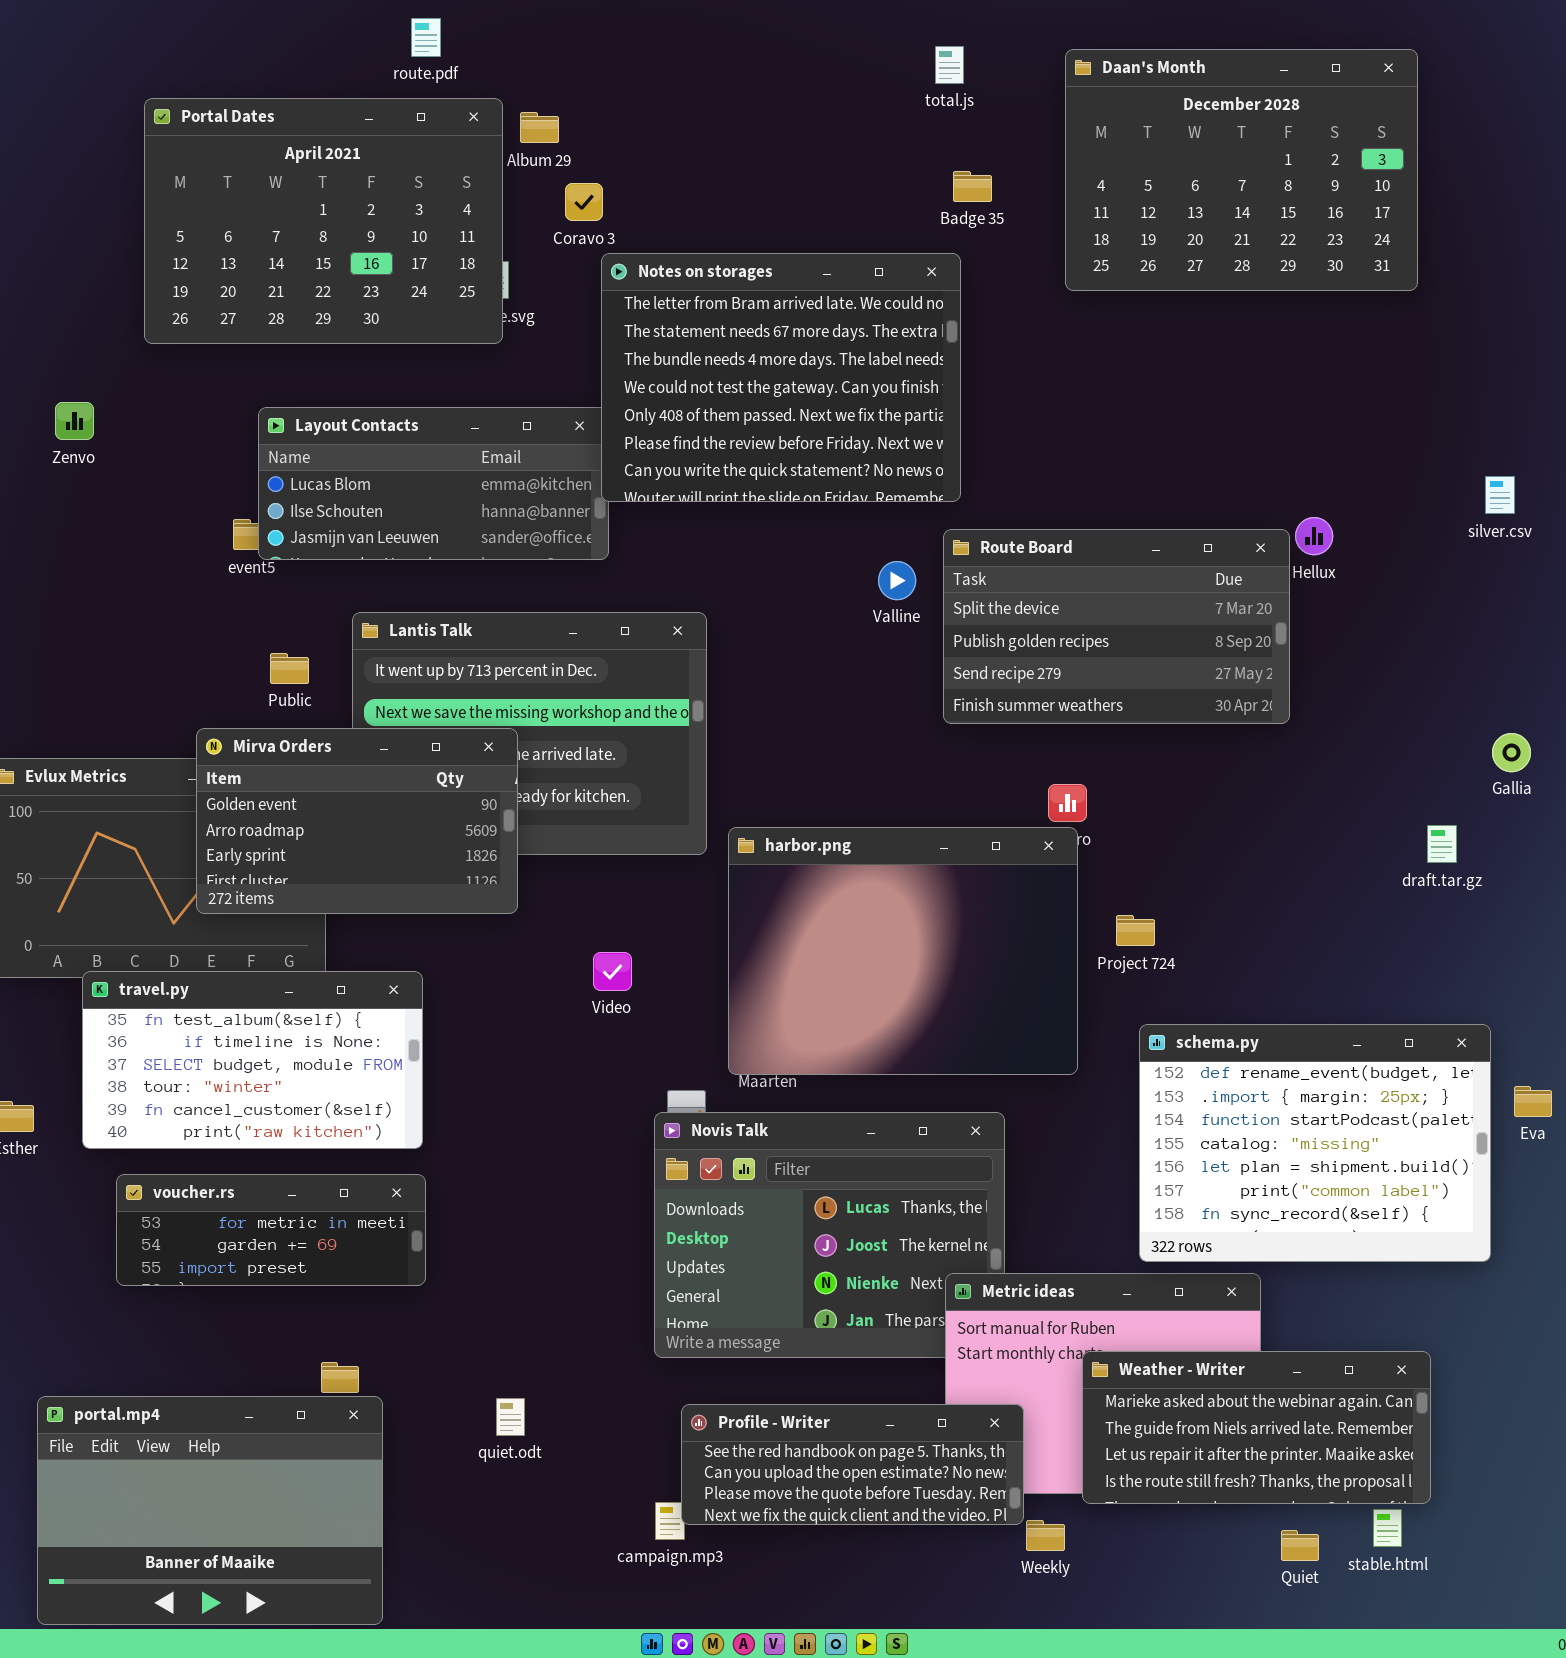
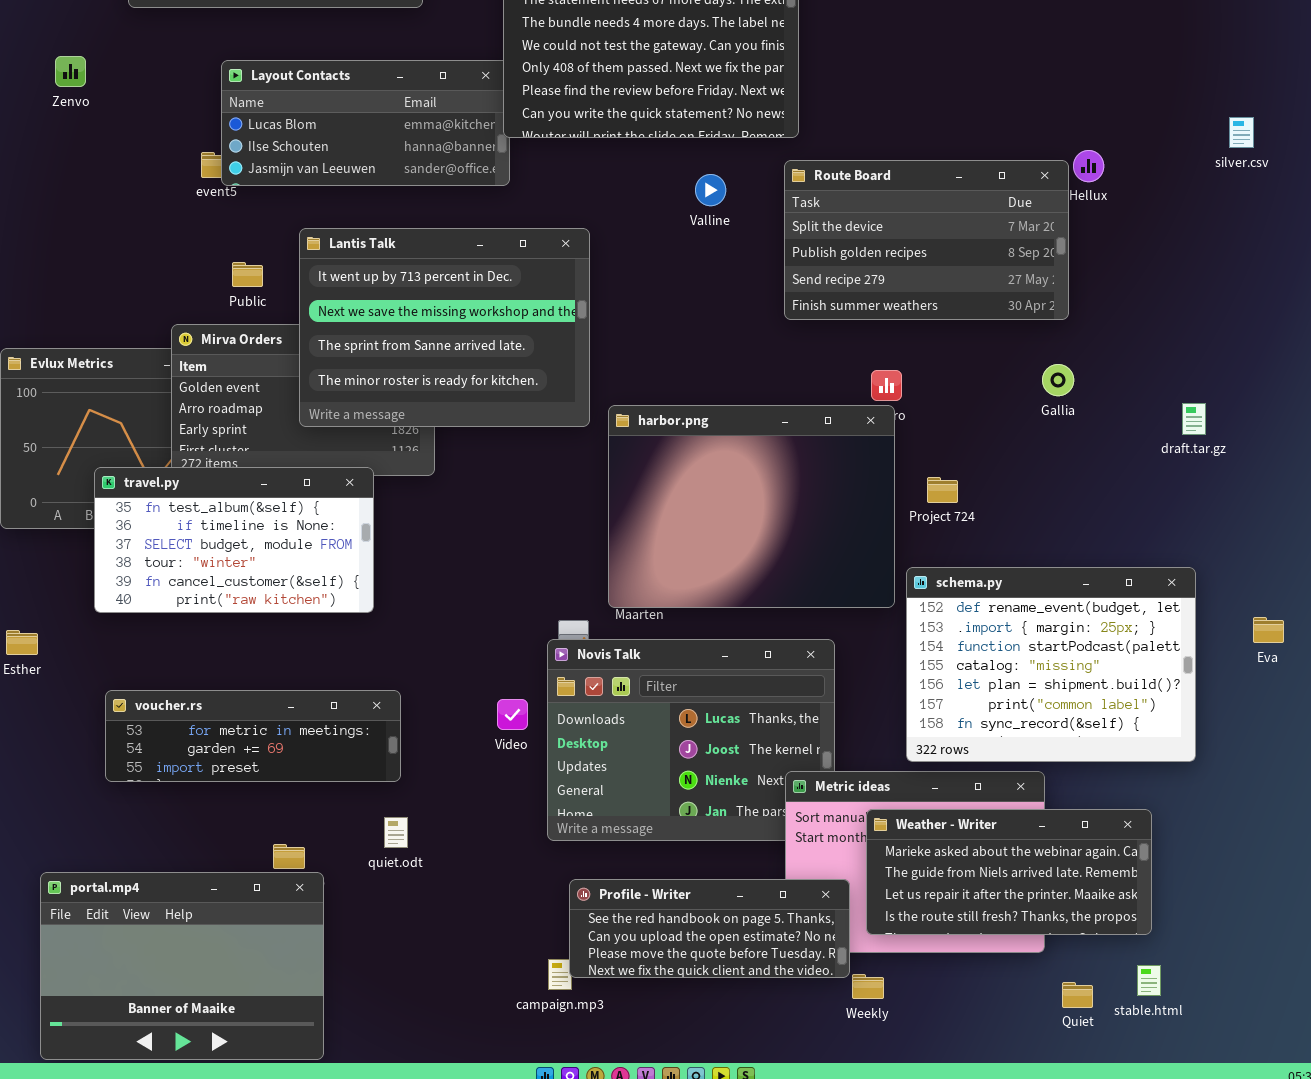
Valline: [878,561,916,600] -> [695,174,726,206], moved
Lantis Talk: [352,612,707,855] -> [299,228,590,427], raised
Gallia: [1492,733,1531,772] -> [1042,364,1074,396], moved
Video: [593,952,632,991] -> [497,699,528,730], moved
travel.py: [82,971,423,1149] -> [94,467,374,613], moved
schema.py: [1139,1024,1491,1262] -> [906,567,1196,762], moved
voucher.rs: [116,1174,426,1286] -> [105,690,401,782], resized
Weather - Writer: [1082,1351,1431,1504] -> [866,809,1152,935], moved
quiet.odt: [496,1398,525,1436] -> [384,817,408,848], moved

